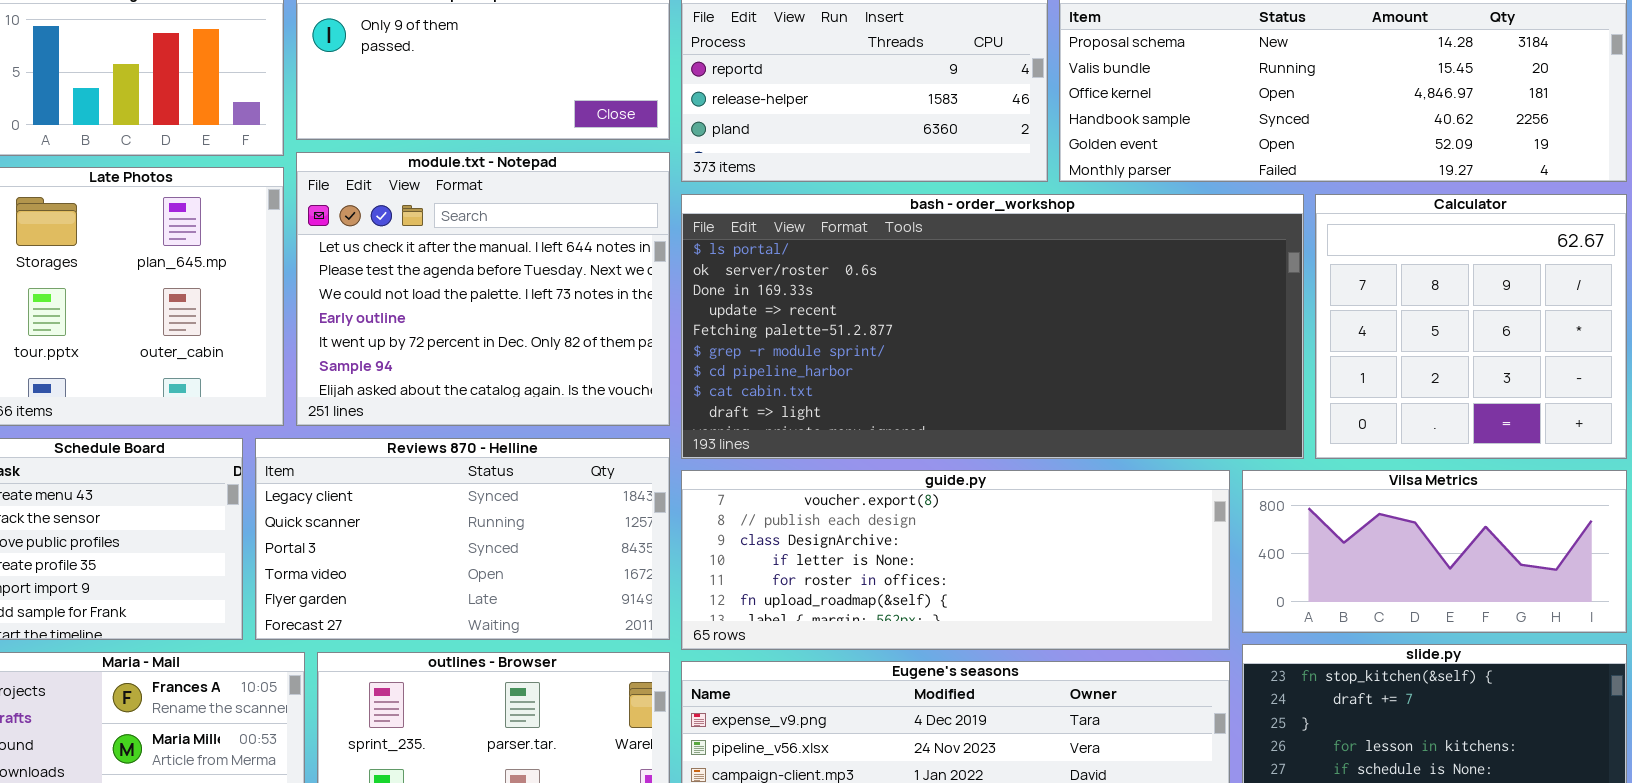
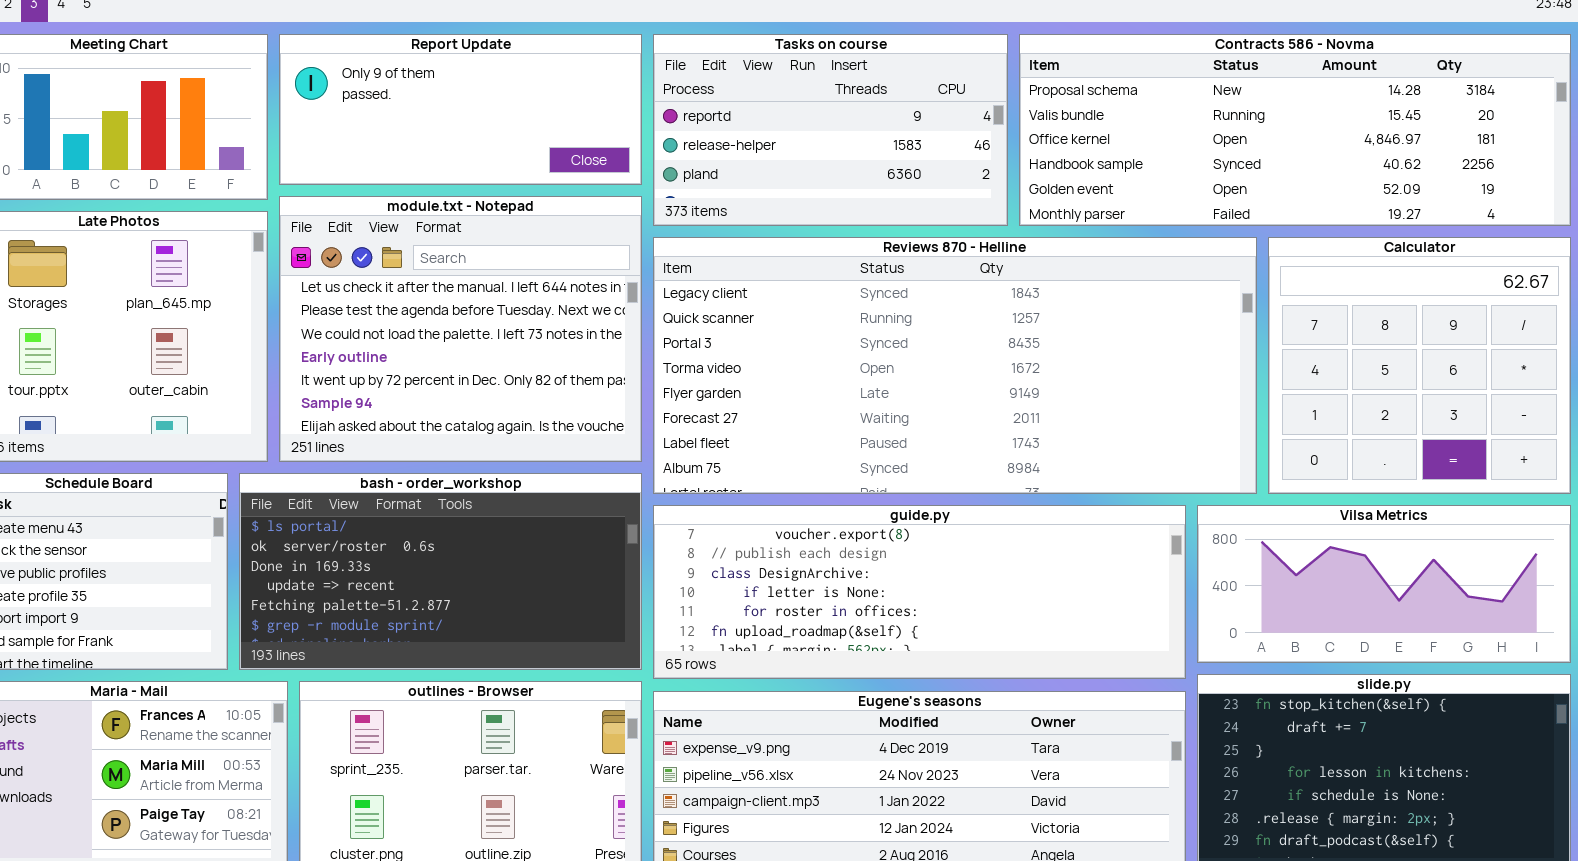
bash - order_workshop: [681,194,1304,459] -> [239,473,642,670], moved, resized
Reviews 870 - Helline: [255,438,670,640] -> [653,237,1257,494], moved, resized

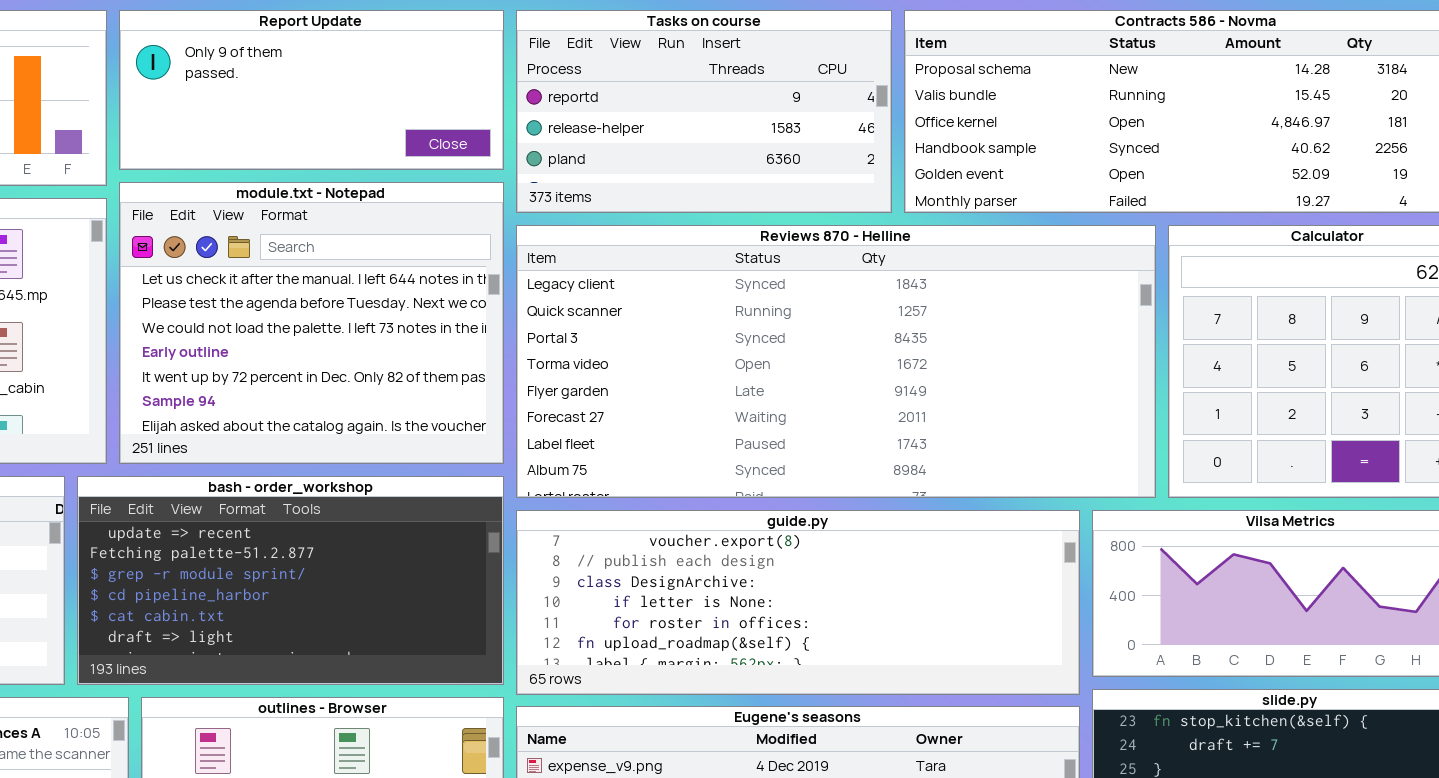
bash - order_workshop: [239,473,642,670] -> [77,476,504,685], scrolled down 3 rows

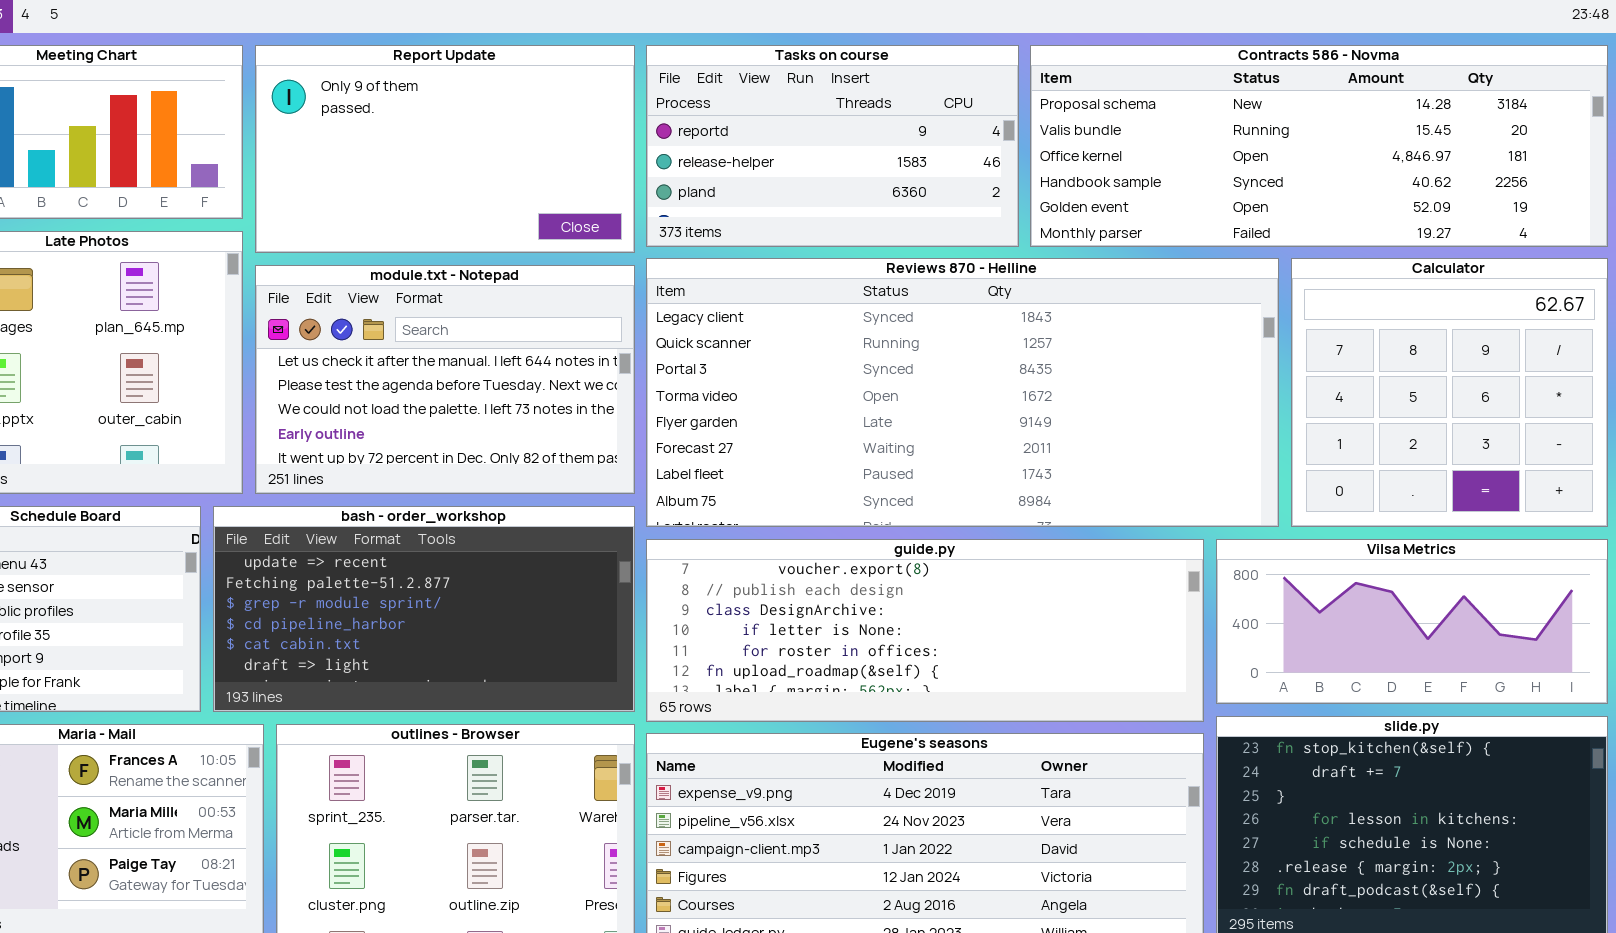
Report Update: [119,10,504,170] -> [255,45,635,253], resized
module.txt - Notepad: [119,182,504,464] -> [255,265,635,494], resized

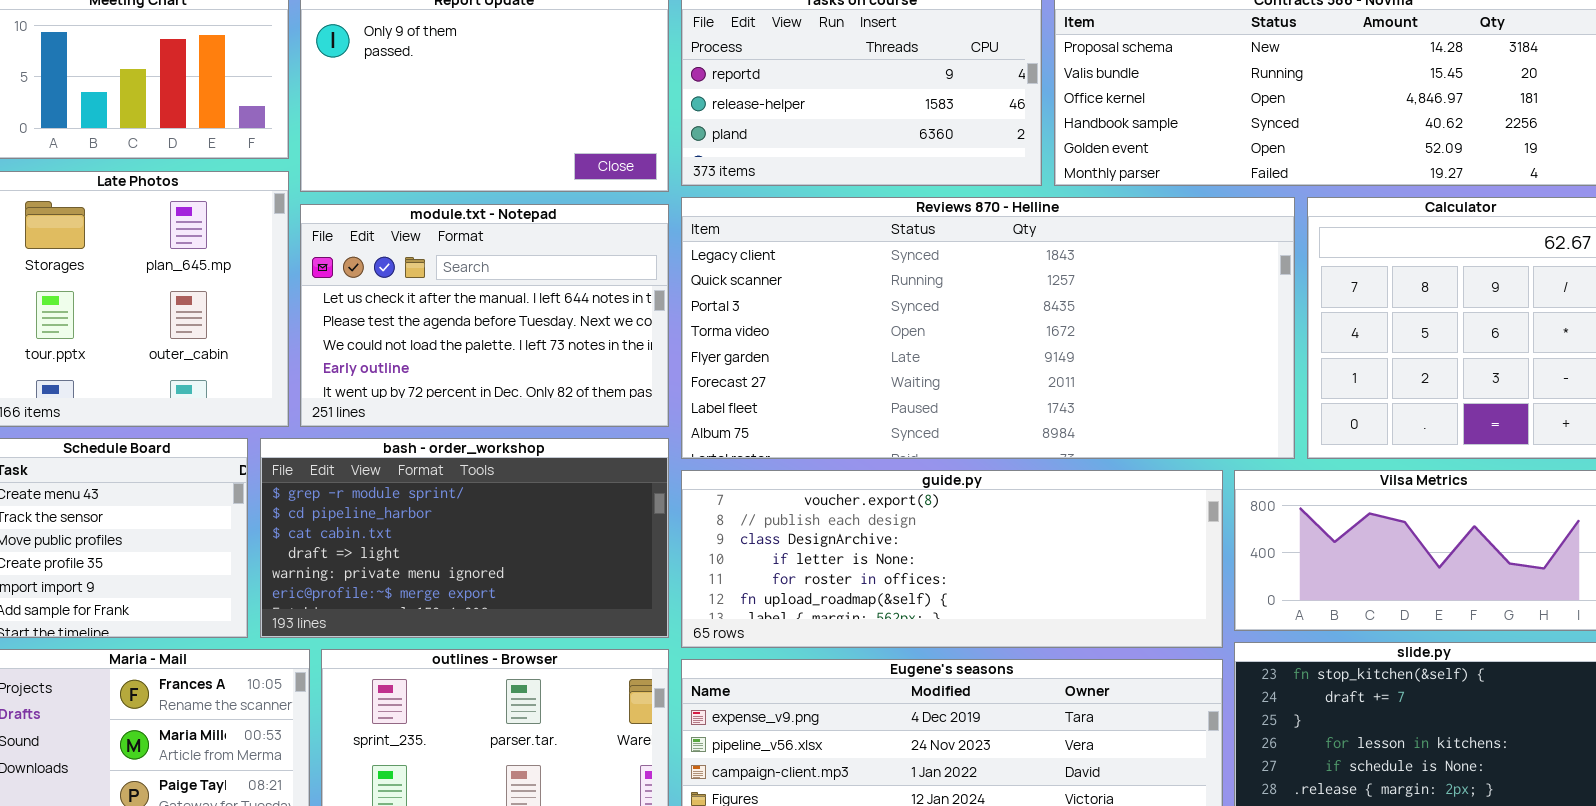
bash - order_workshop: [213,506,635,712] -> [260,438,669,638], scrolled down 2 rows

